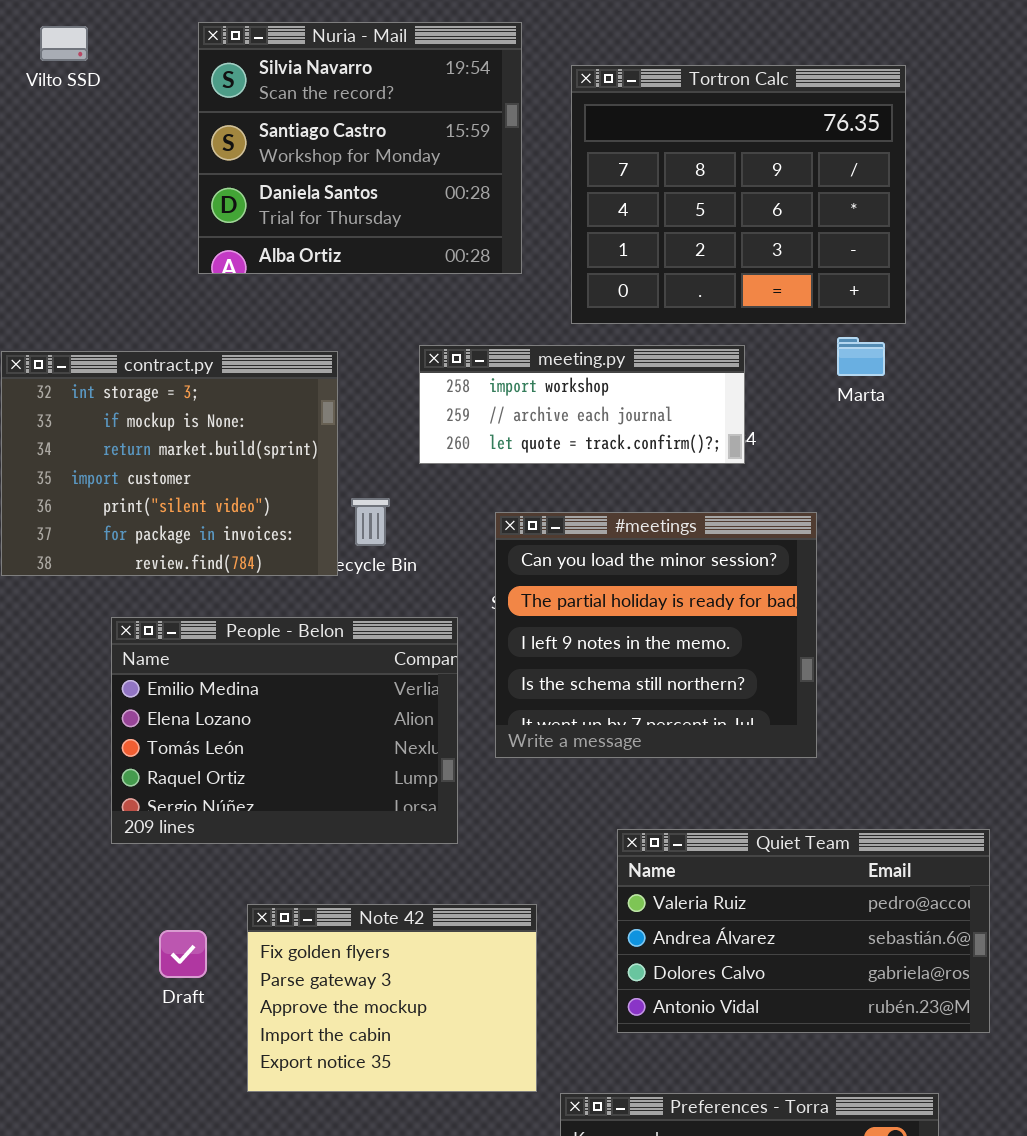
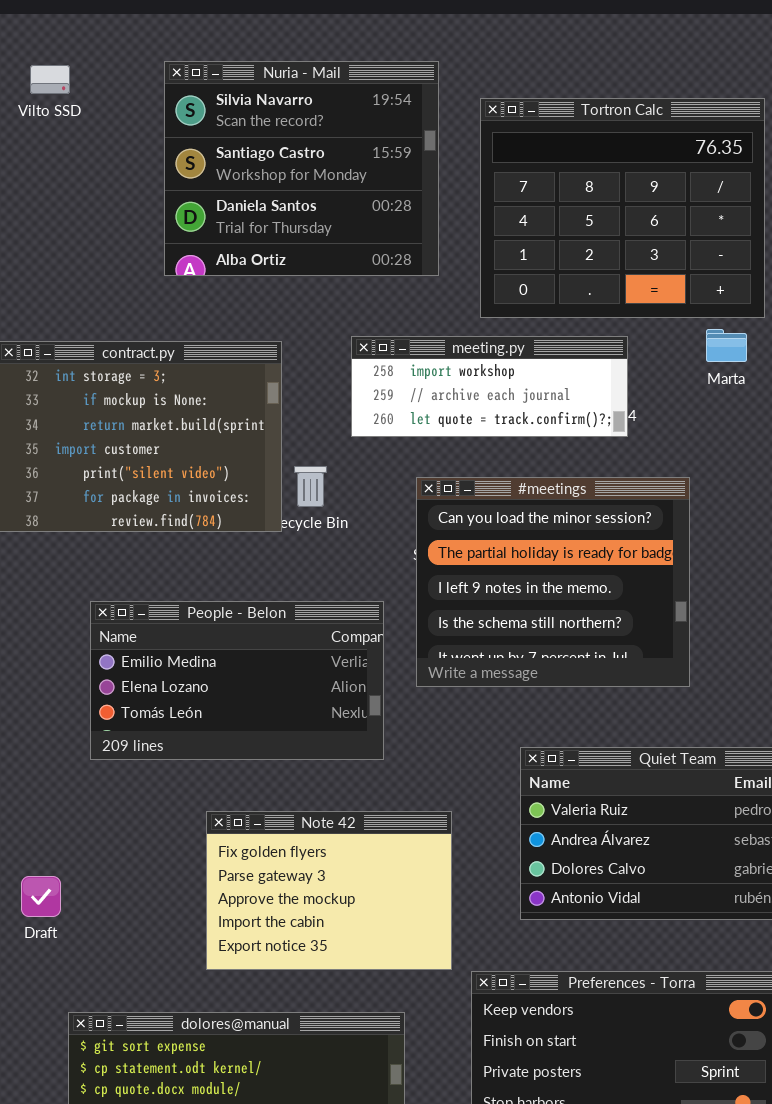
People - Belon: [111,617,458,844] -> [90,601,384,760], resized
Draft: [159,930,207,978] -> [21,876,61,917], moved

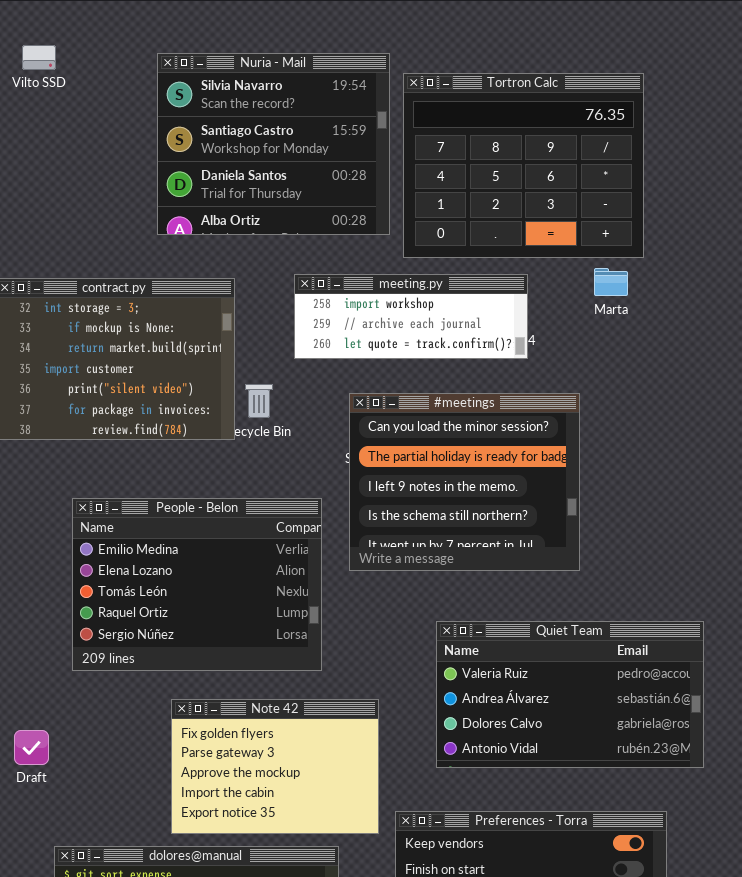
Nuria - Mail: [164,61,439,276] -> [157,53,390,235], moved
People - Belon: [90,601,384,760] -> [72,498,322,671], resized
Note 42: [206,811,452,970] -> [171,699,379,834], moved

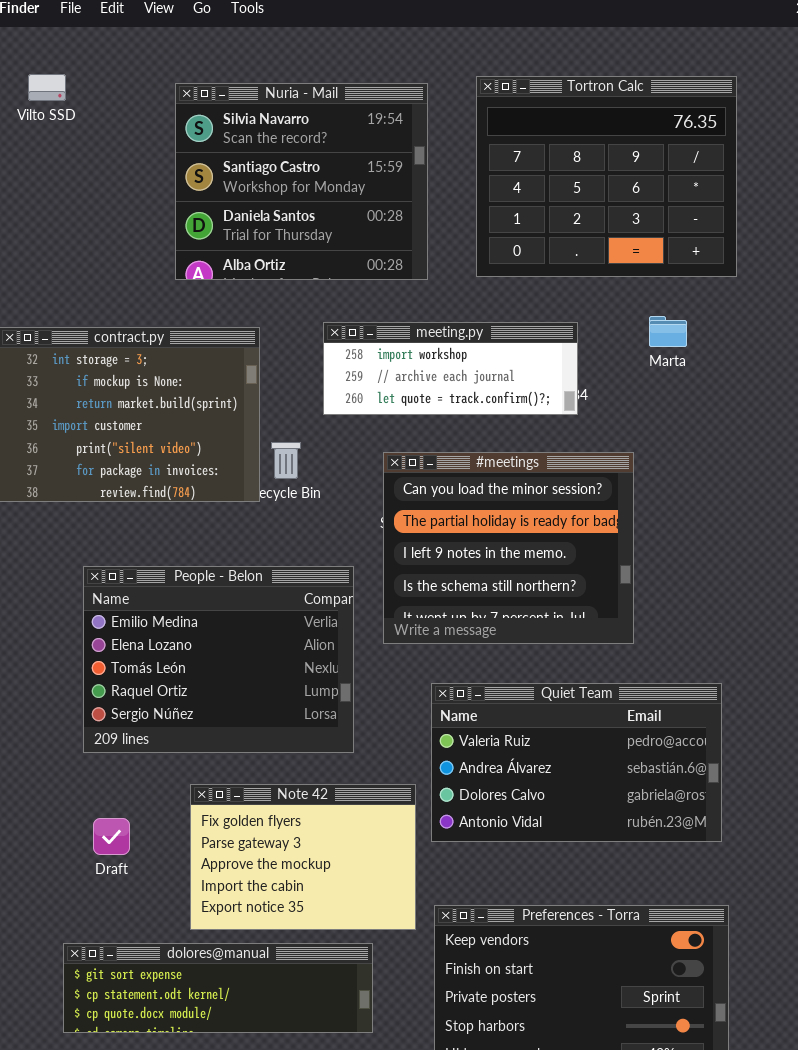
Tortron Calc: [403,73,644,258] -> [476,76,737,277], moved
Quiet Team: [436,621,704,768] -> [431,683,722,842], moved
Draft: [14,730,49,765] -> [93,818,130,855], moved

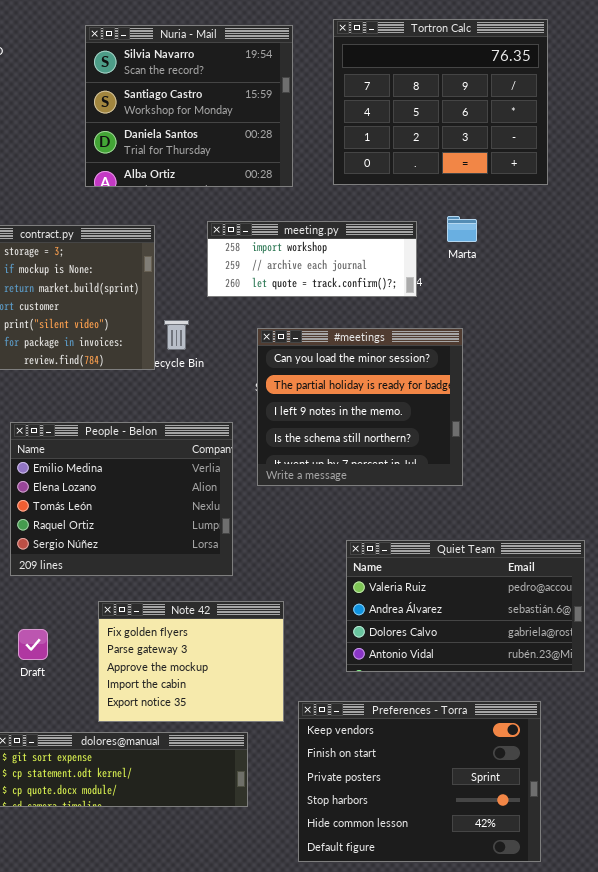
Marta: [649,316,687,347] -> [447,216,477,242], moved
Quiet Team: [431,683,722,842] -> [346,540,585,672], moved

